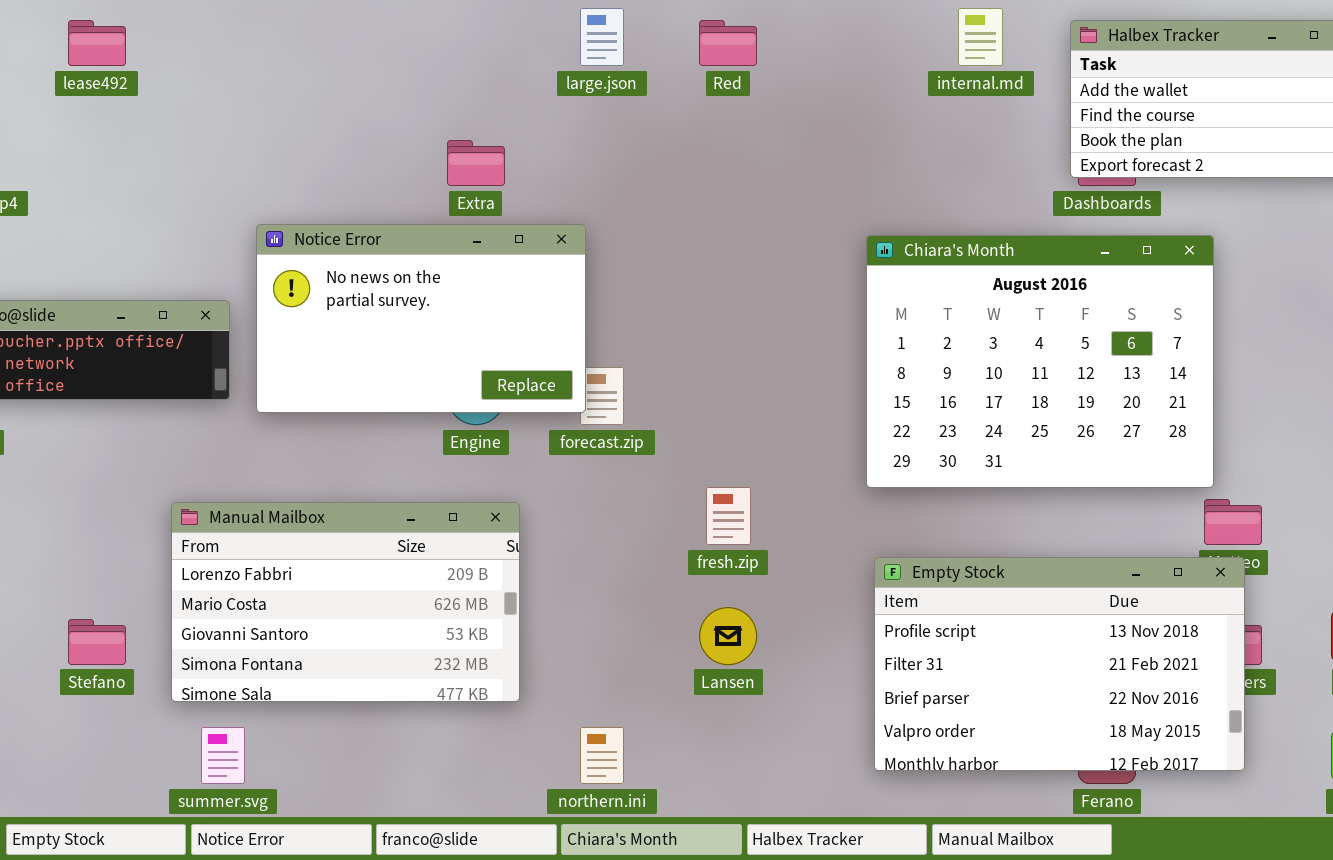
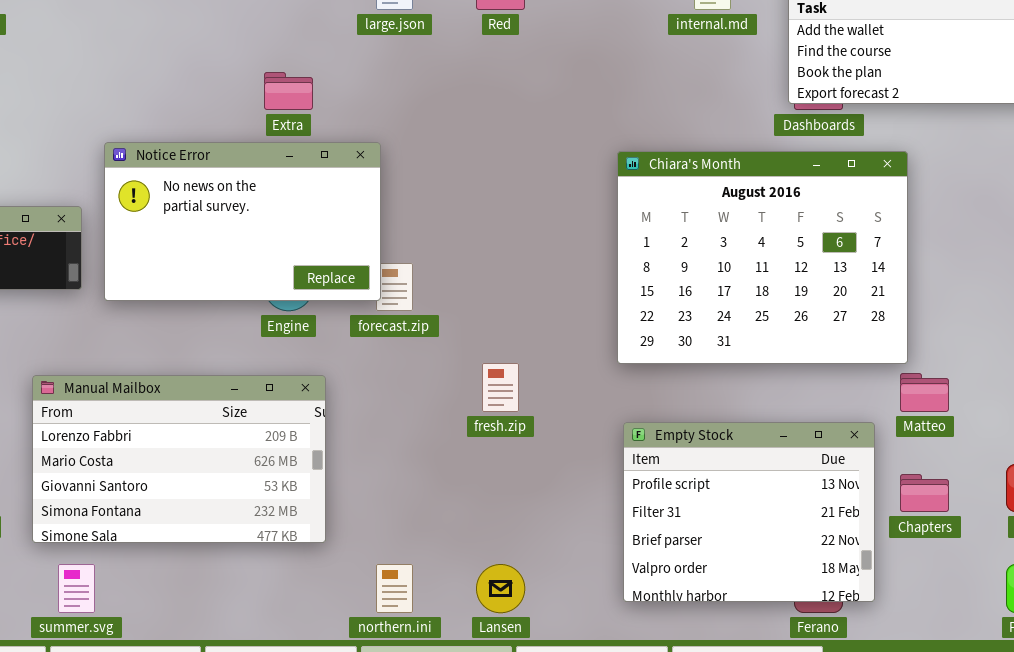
Empty Stock: [874,557,1245,771] -> [623,422,875,602], resized
Lansen: [699,607,757,665] -> [476,564,525,613], moved

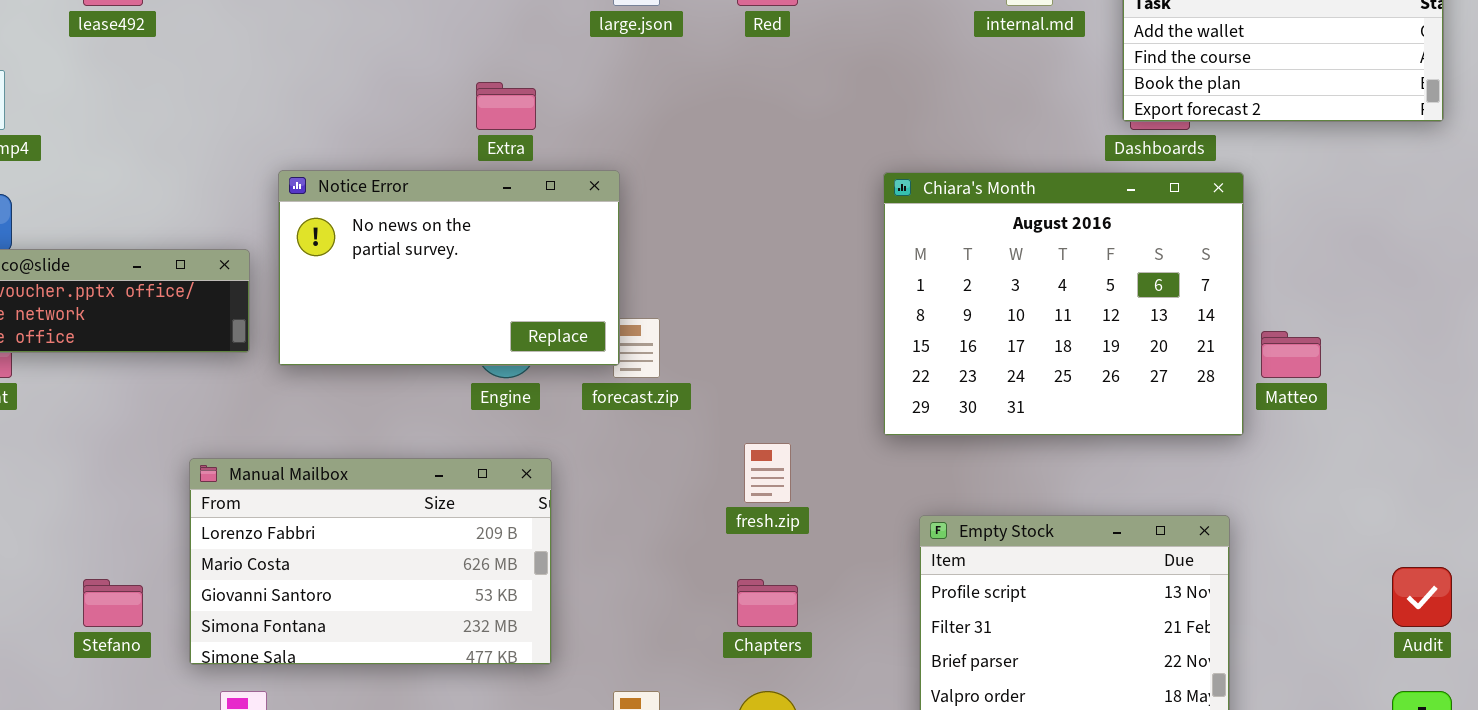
Chiara's Month: [617,151,908,364] -> [883,172,1244,436], moved
Matteo: [900,373,949,412] -> [1261,331,1321,378], moved
Chapters: [900,474,949,512] -> [737,579,798,627], moved

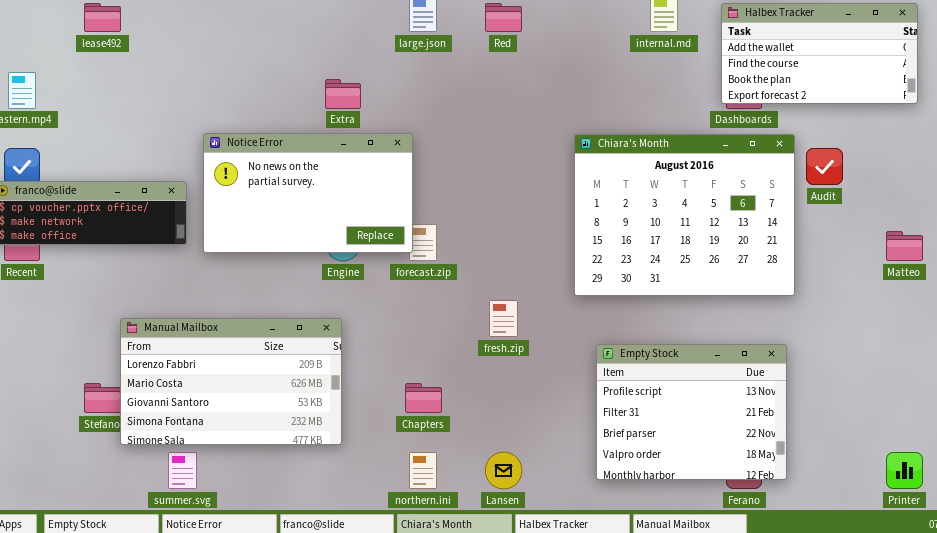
Matteo: [1261,331,1321,378] -> [886,231,923,261], moved
Manual Mailbox: [189,458,552,665] -> [120,318,342,445], moved
Audit: [1392,567,1452,627] -> [806,148,843,185], moved
Chapters: [737,579,798,627] -> [405,383,442,413], moved

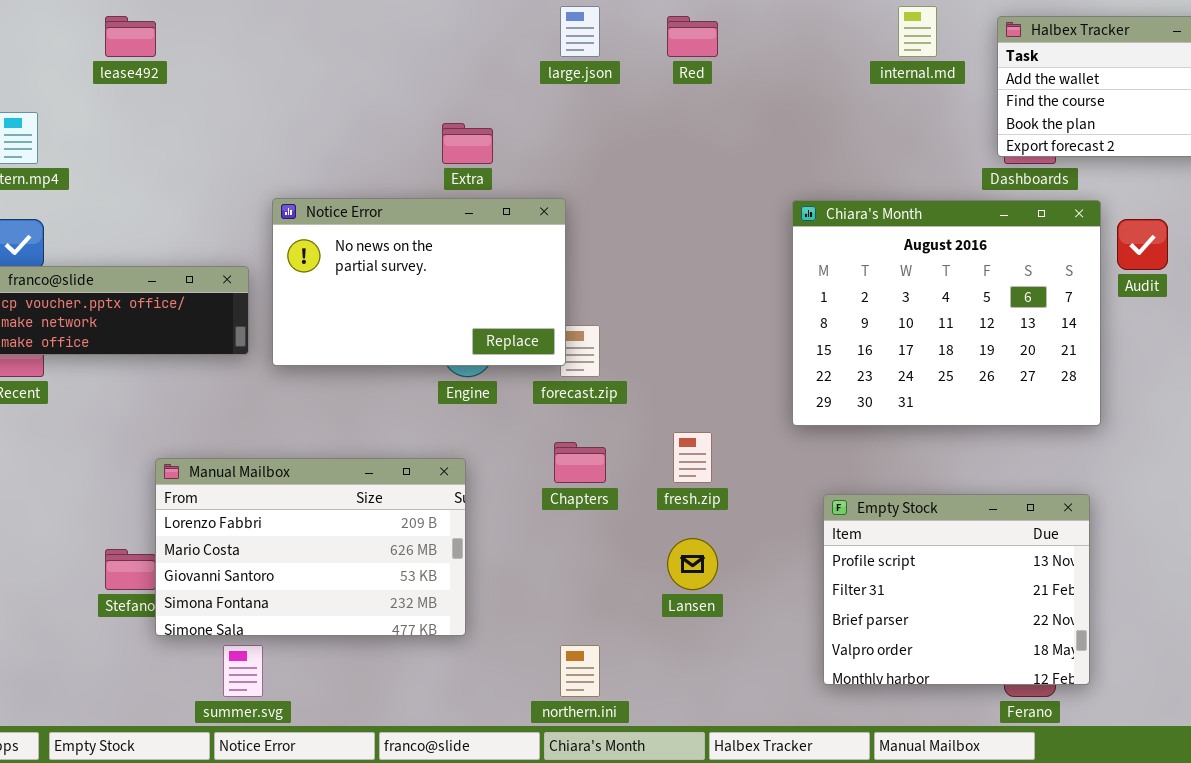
Chapters: [405,383,442,413] -> [554,442,606,483], moved
Lansen: [485,452,522,489] -> [667,538,718,590], moved

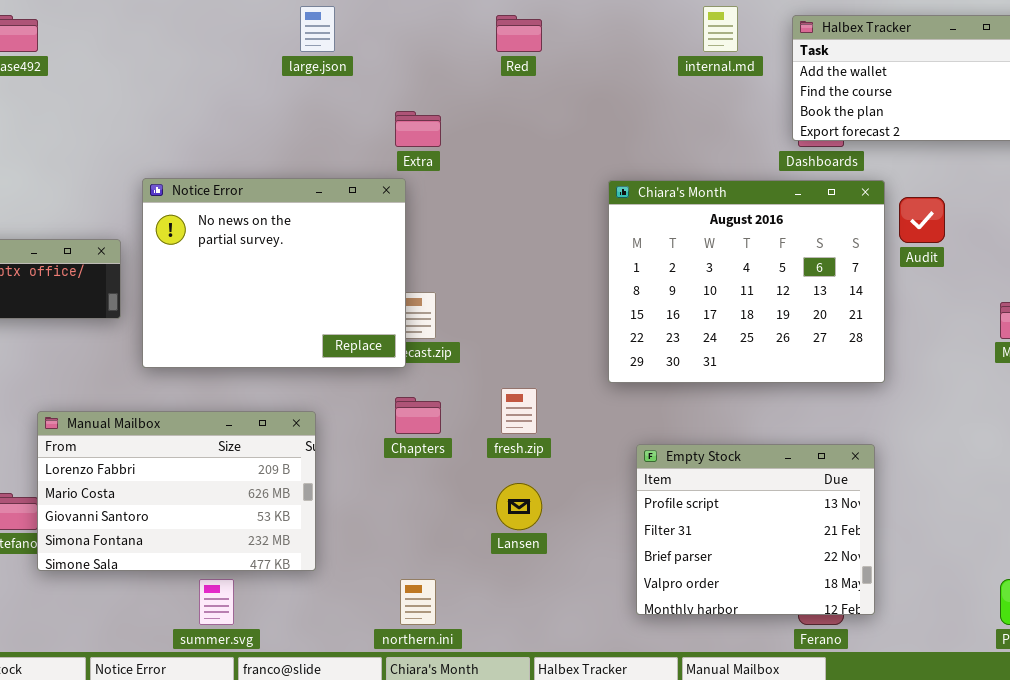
large.json: [560,6,600,57] -> [300,6,335,52], moved
Extra: [442,123,493,164] -> [395,111,441,147], moved
Notice Error: [272,198,566,366] -> [142,178,406,368], resized
summer.svg: [223,645,263,697] -> [199,579,234,625], moved

